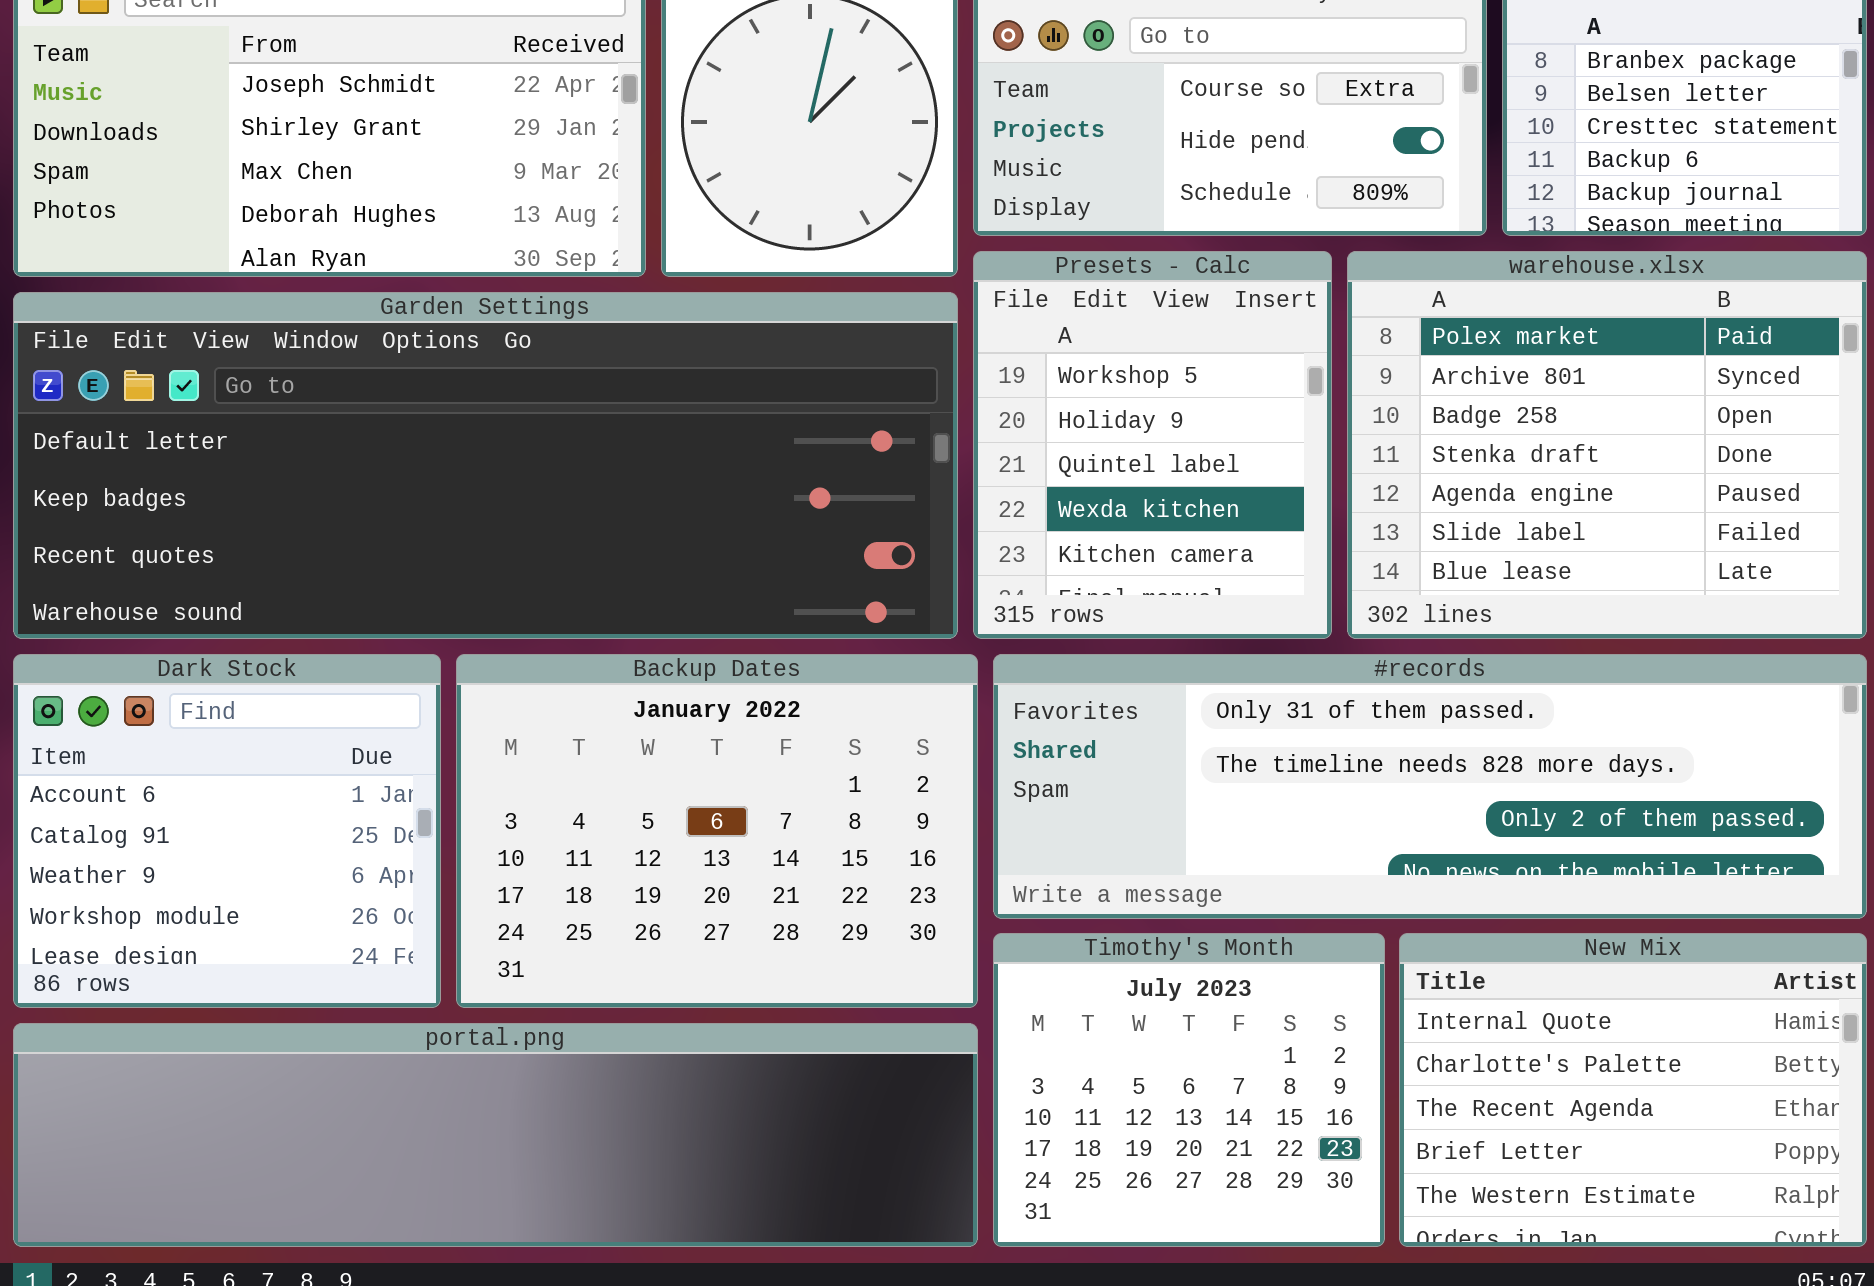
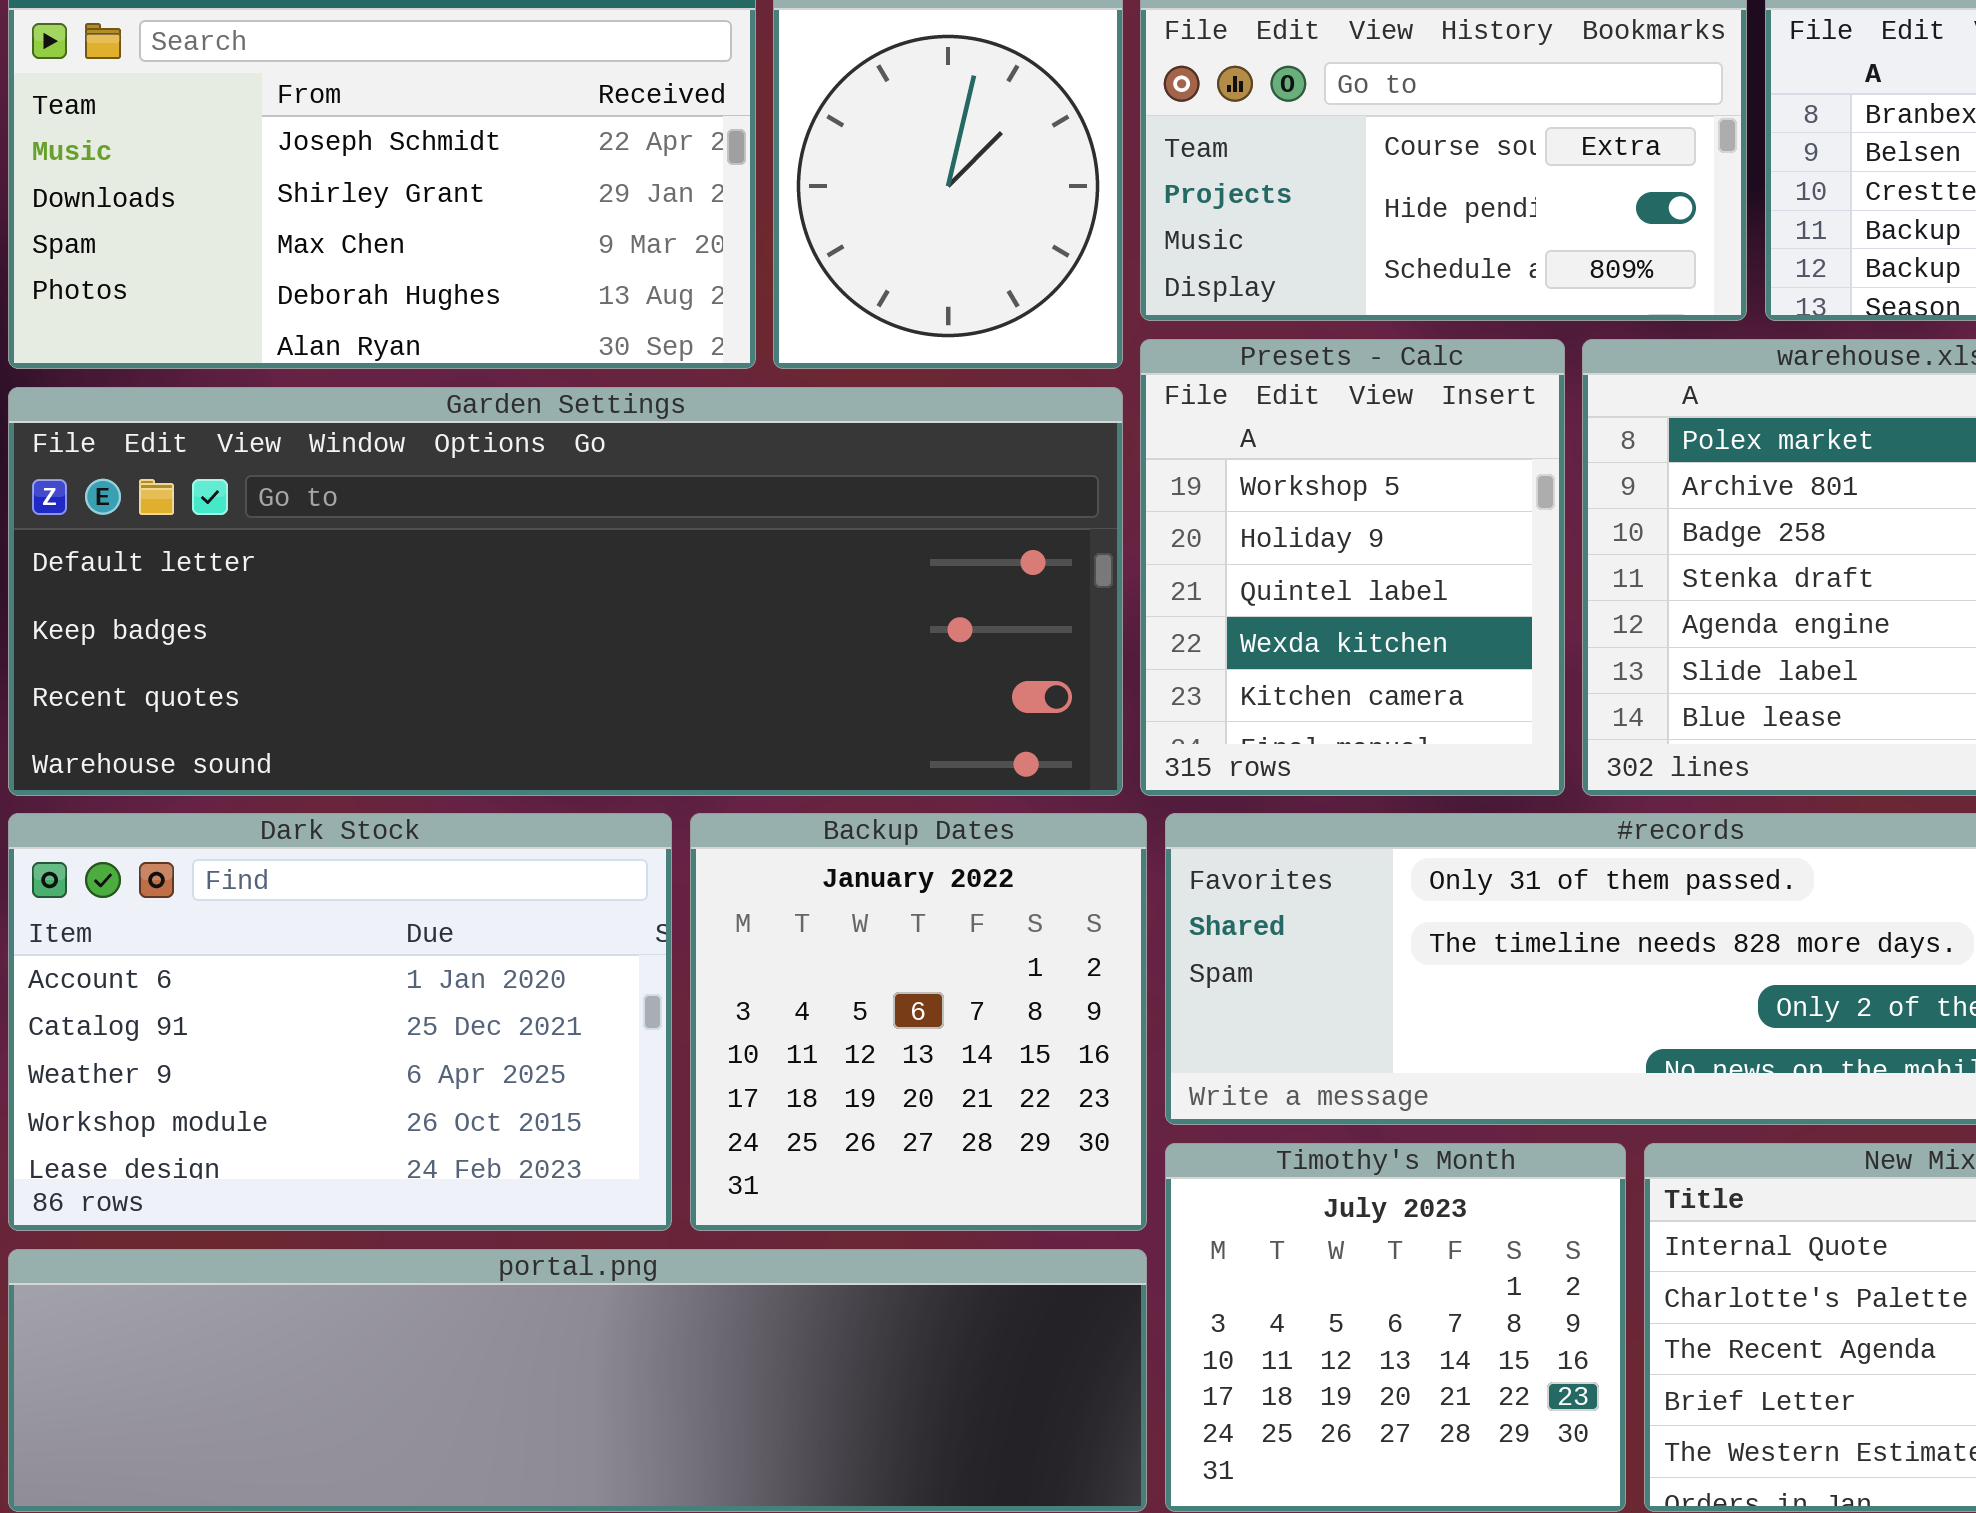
Dark Stock: [13,654,441,1008] -> [8,813,672,1231], resized
Backup Dates: [456,654,978,1008] -> [690,813,1147,1231], resized

